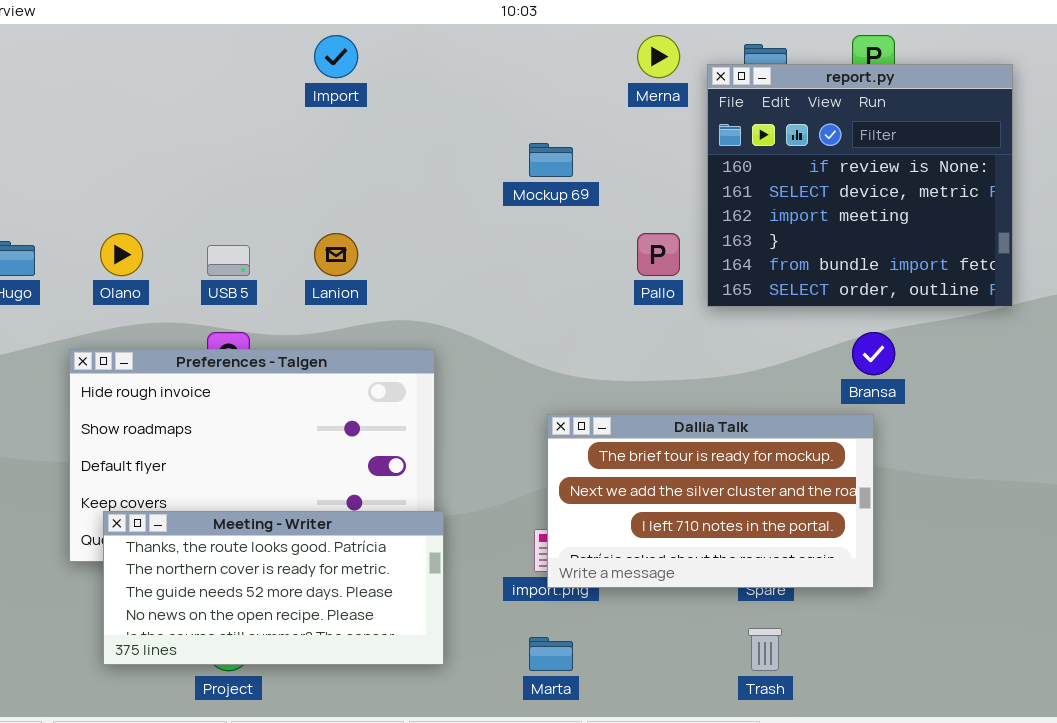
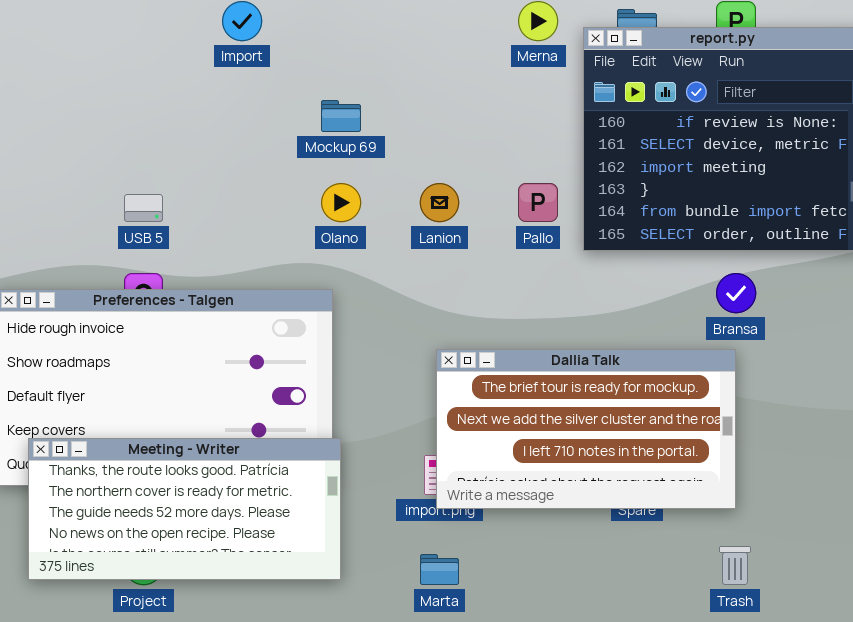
Mockup 69: [529,143,573,177] -> [321,100,361,132], moved
Olano: [100,233,143,276] -> [321,183,361,222], moved
Lanion: [314,233,358,276] -> [420,183,459,222], moved
Trash: [748,628,782,671] -> [719,546,751,585], moved

